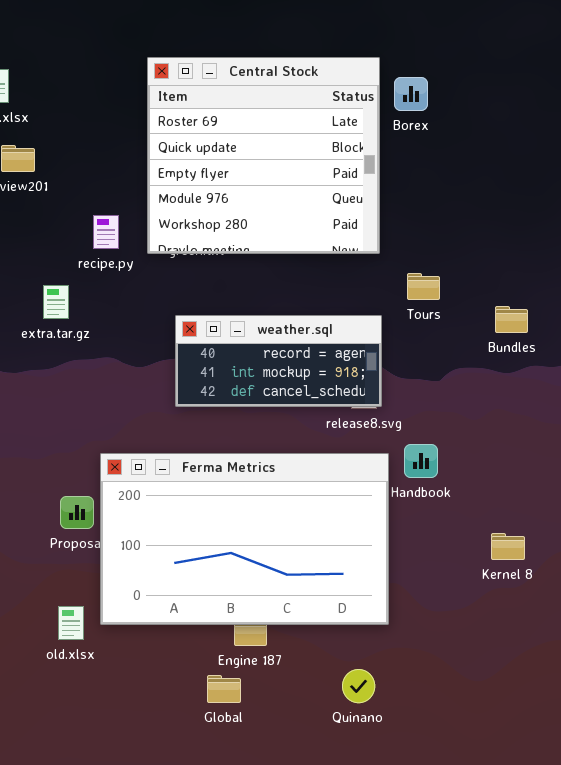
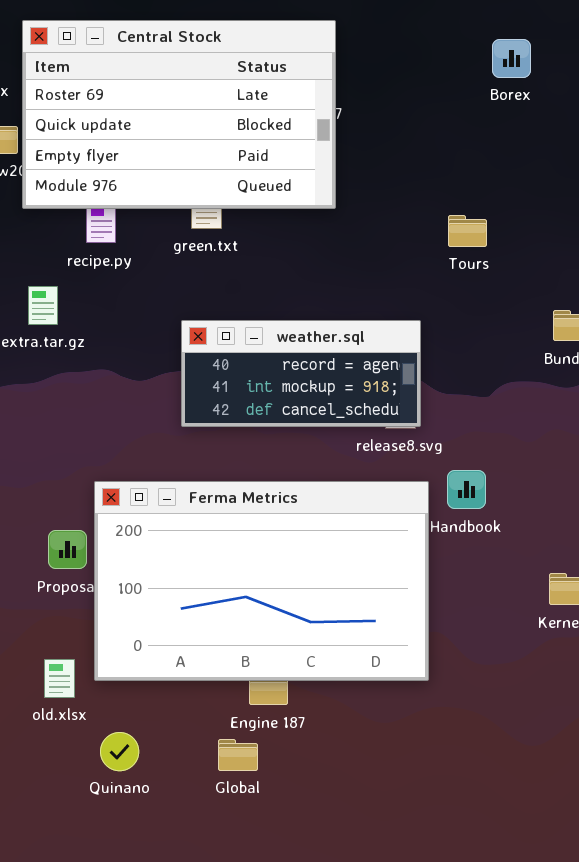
Central Stock: [147,57,380,254] -> [22,20,336,209], moved, resized
Borex: [394,77,428,111] -> [492,39,531,78], moved
Tours: [407,273,440,300] -> [448,215,487,247], moved
Quinano: [342,669,375,703] -> [100,732,139,771], moved

